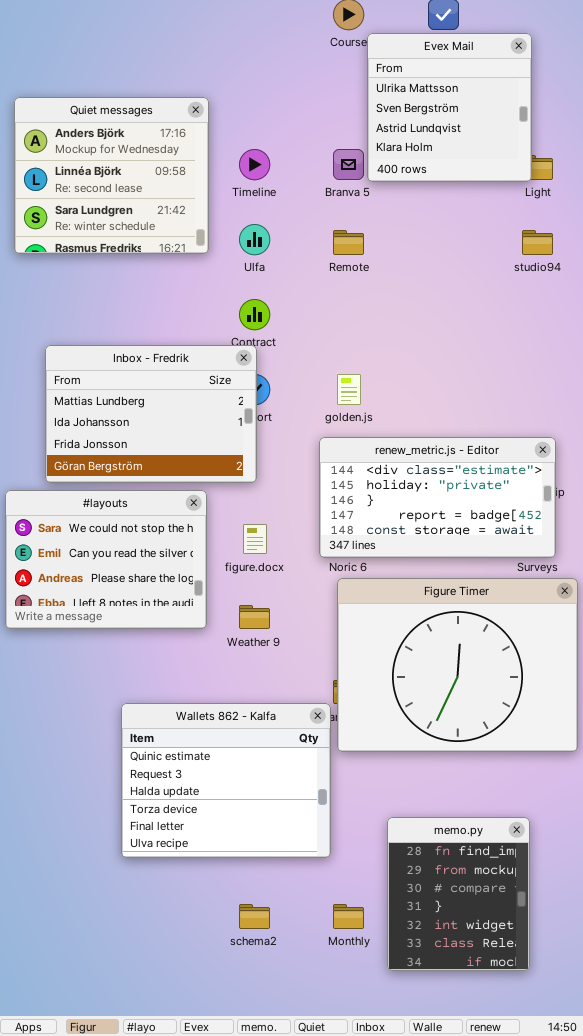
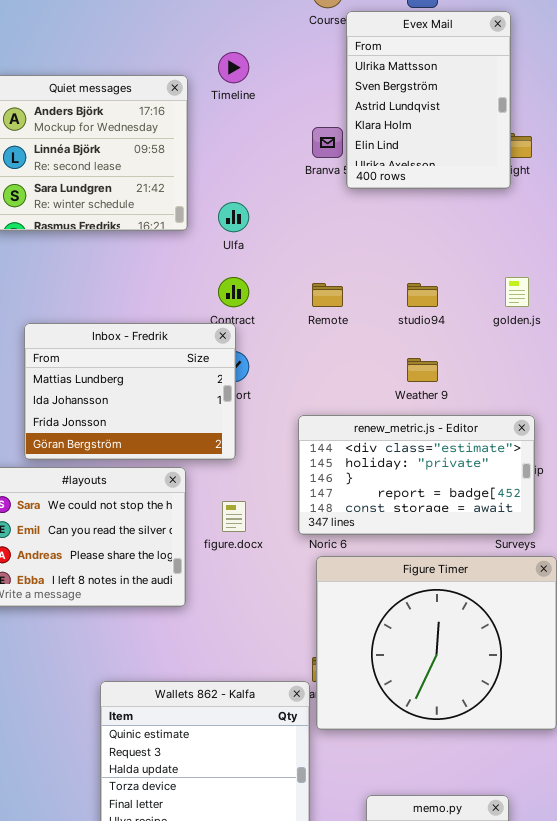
Evex Mail: [367,33,532,182] -> [346,11,511,189], resized
Timeline: [239,149,270,180] -> [218,52,249,83], moved
Remote: [333,230,364,255] -> [312,283,343,307], moved
studio94: [522,230,553,255] -> [407,283,438,307], moved
golden.js: [337,374,361,405] -> [505,277,529,307], moved
Weather 9: [239,605,270,629] -> [407,358,438,382], moved

